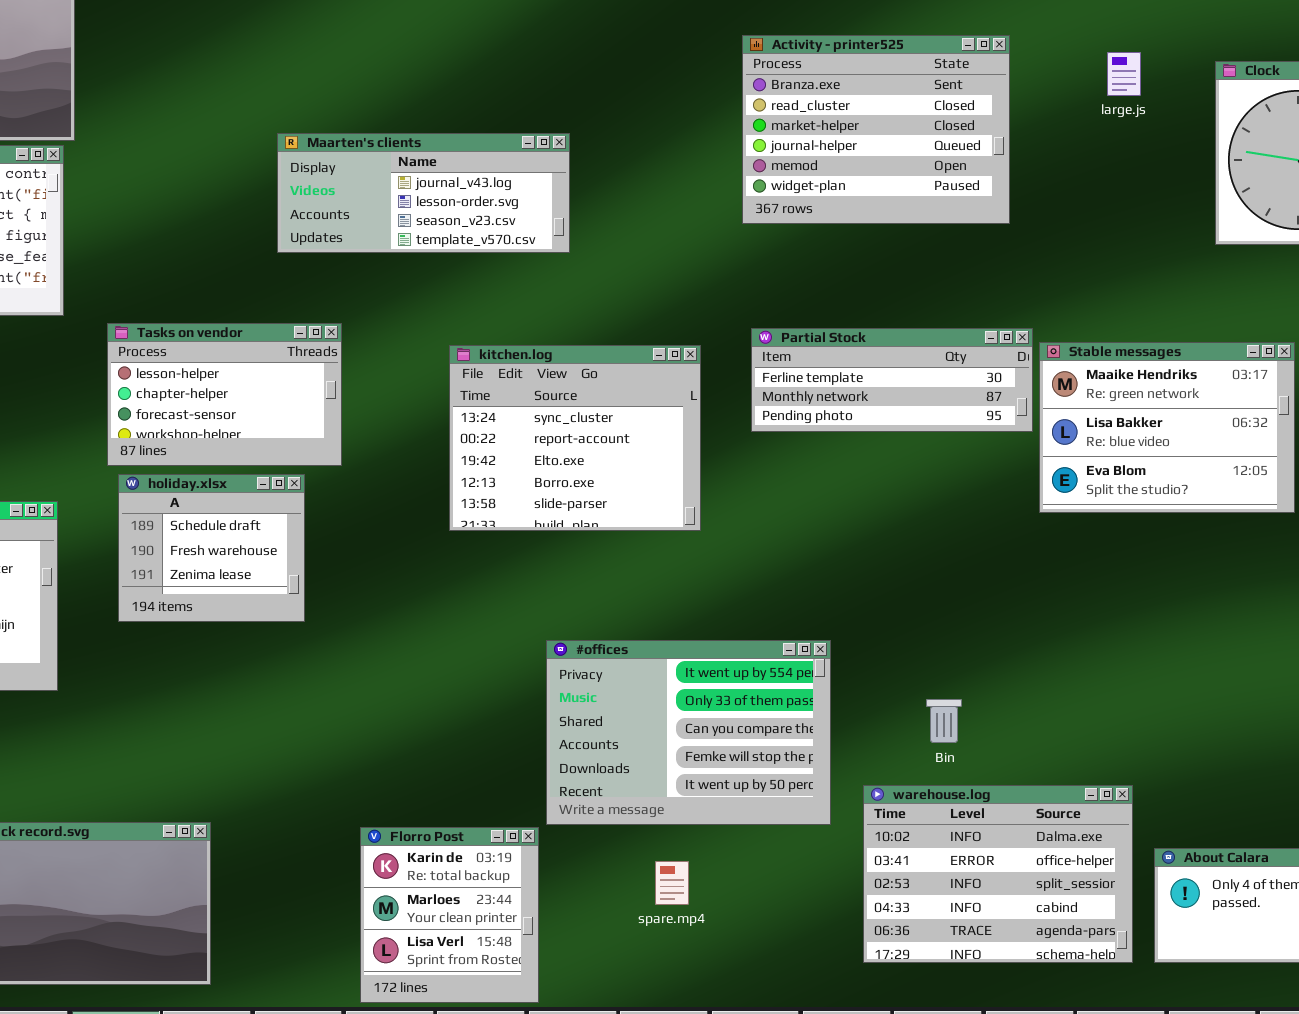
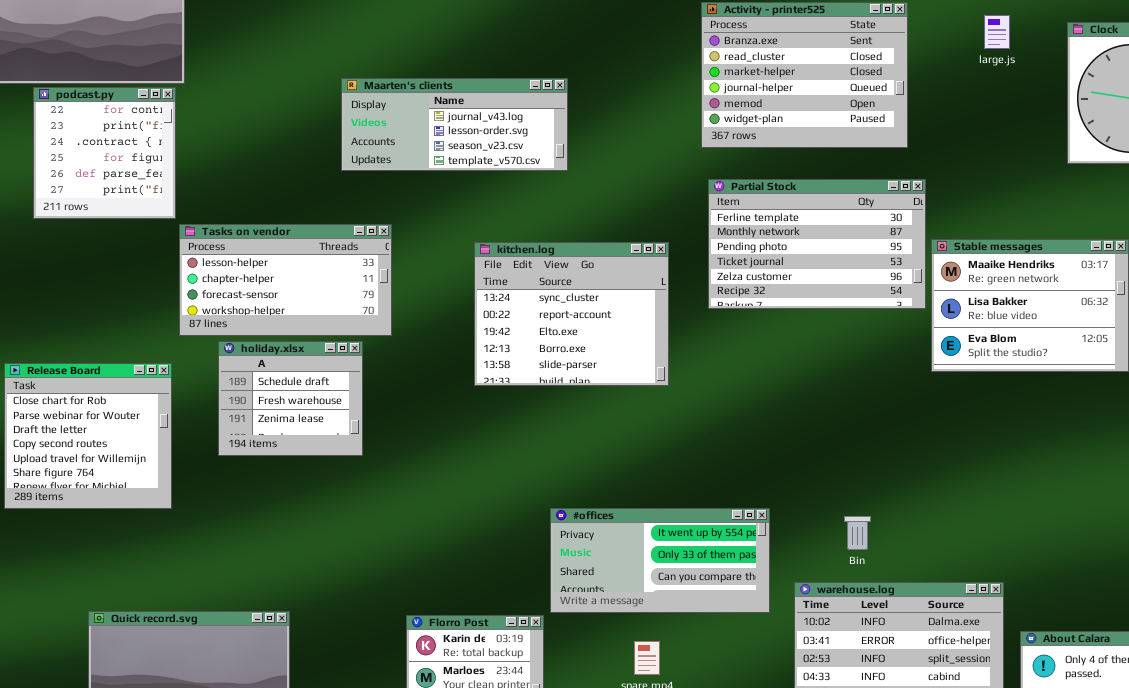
Tasks on vendor: [107,323,342,466] -> [179,224,392,336], resized
Partial Stock: [751,328,1033,432] -> [708,179,926,309], resized
#offices: [546,640,831,825] -> [550,508,770,613], resized

